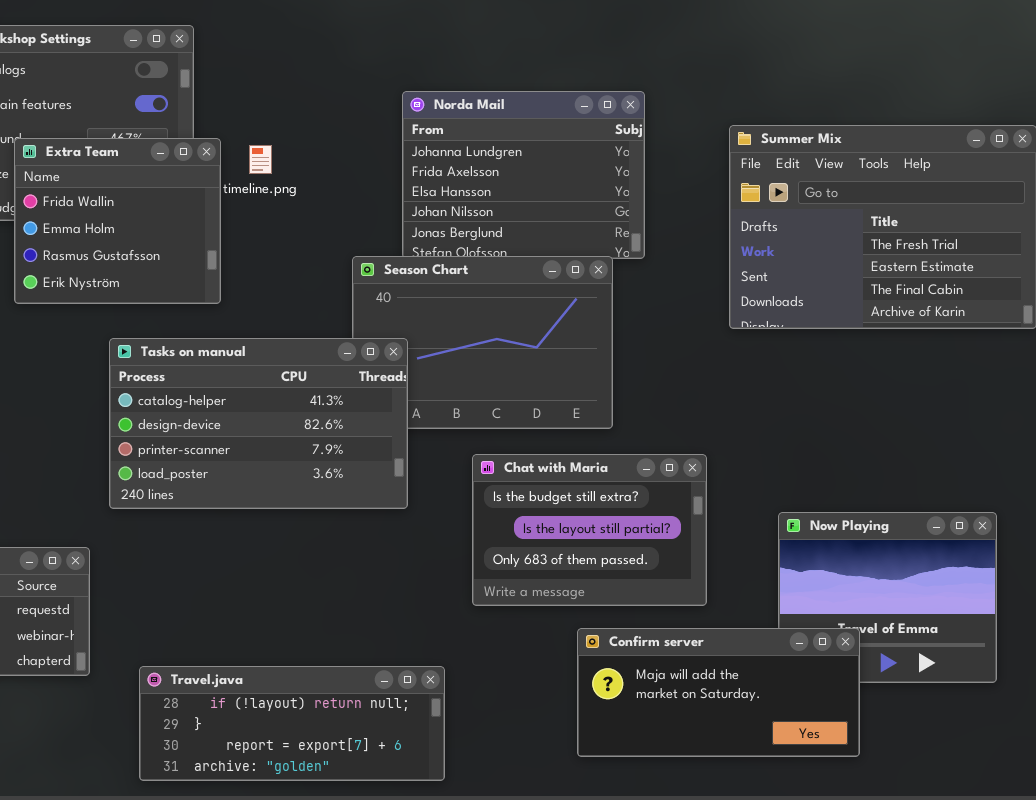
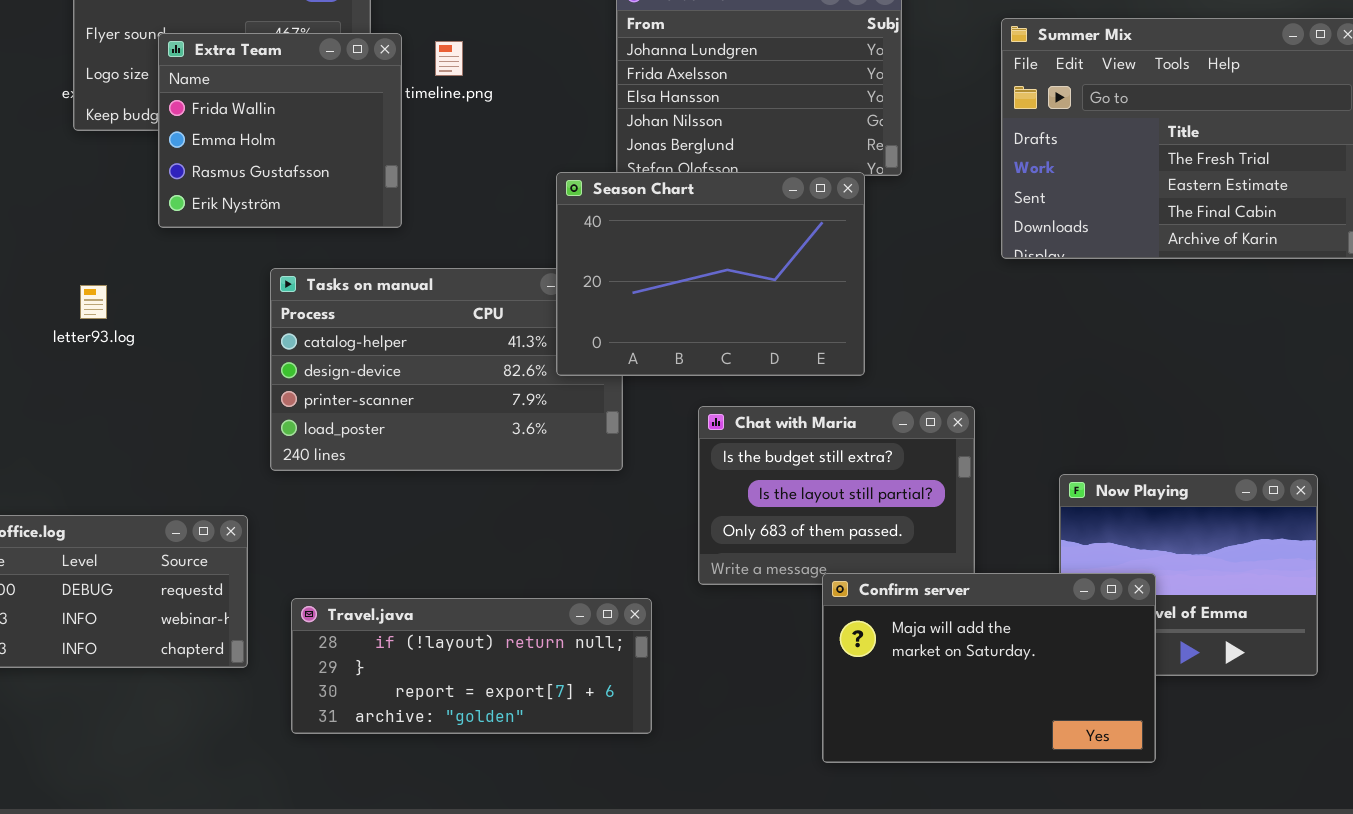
Season Chart: [352,256,613,429] -> [556,172,865,376], raised
Confirm server: [577,628,860,757] -> [822,573,1156,763], resized
Travel.java: [139,666,445,781] -> [291,598,652,734], moved

